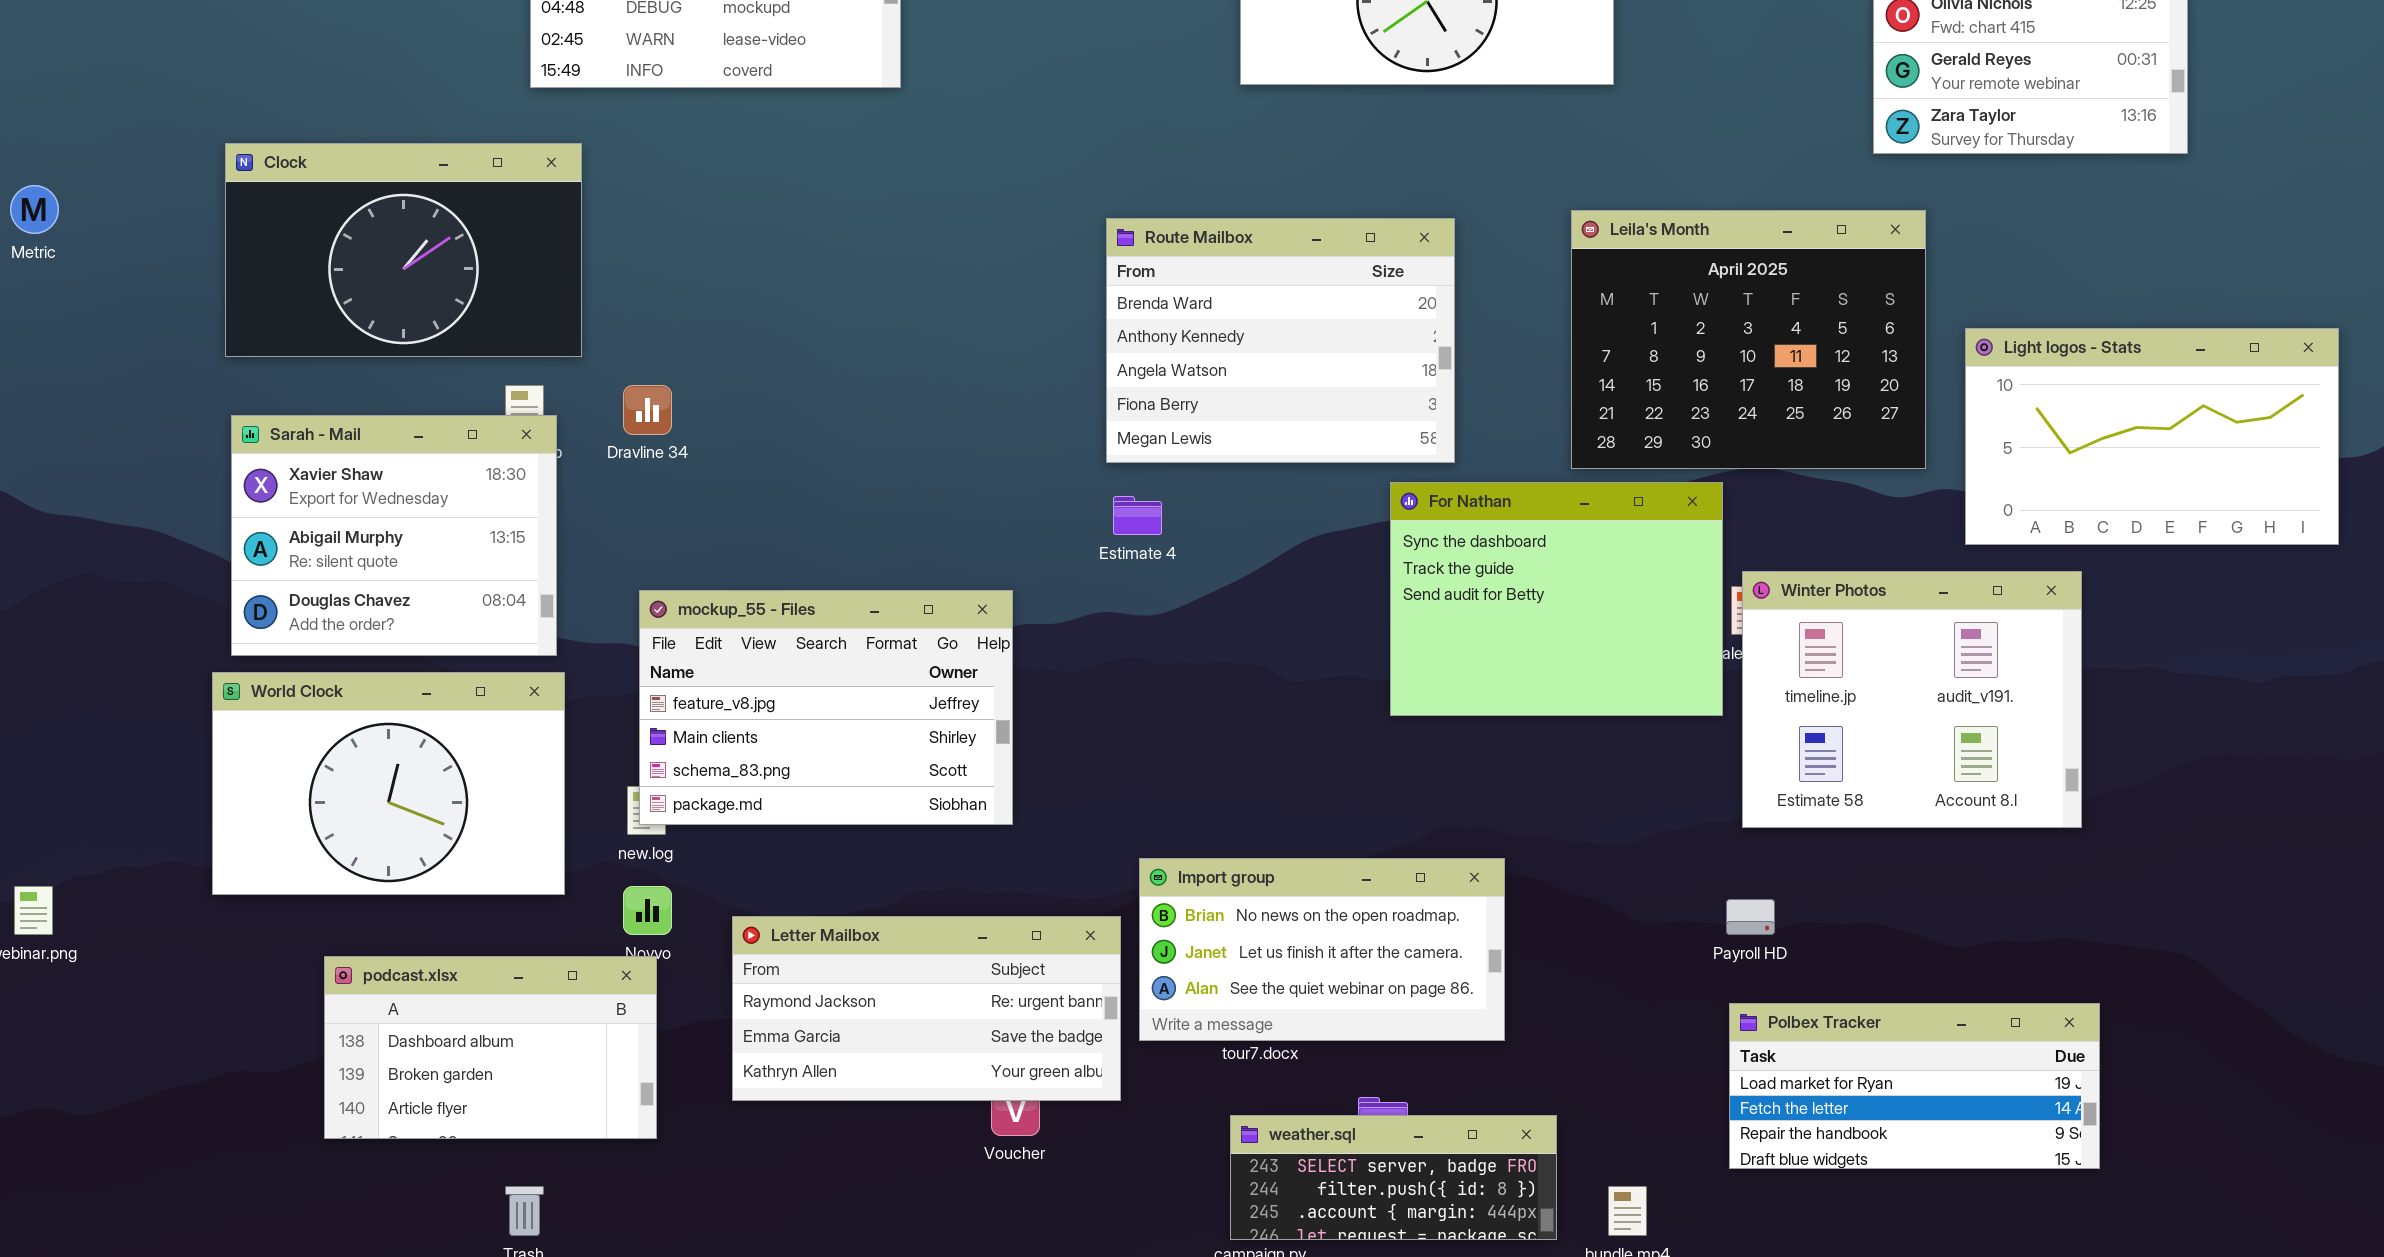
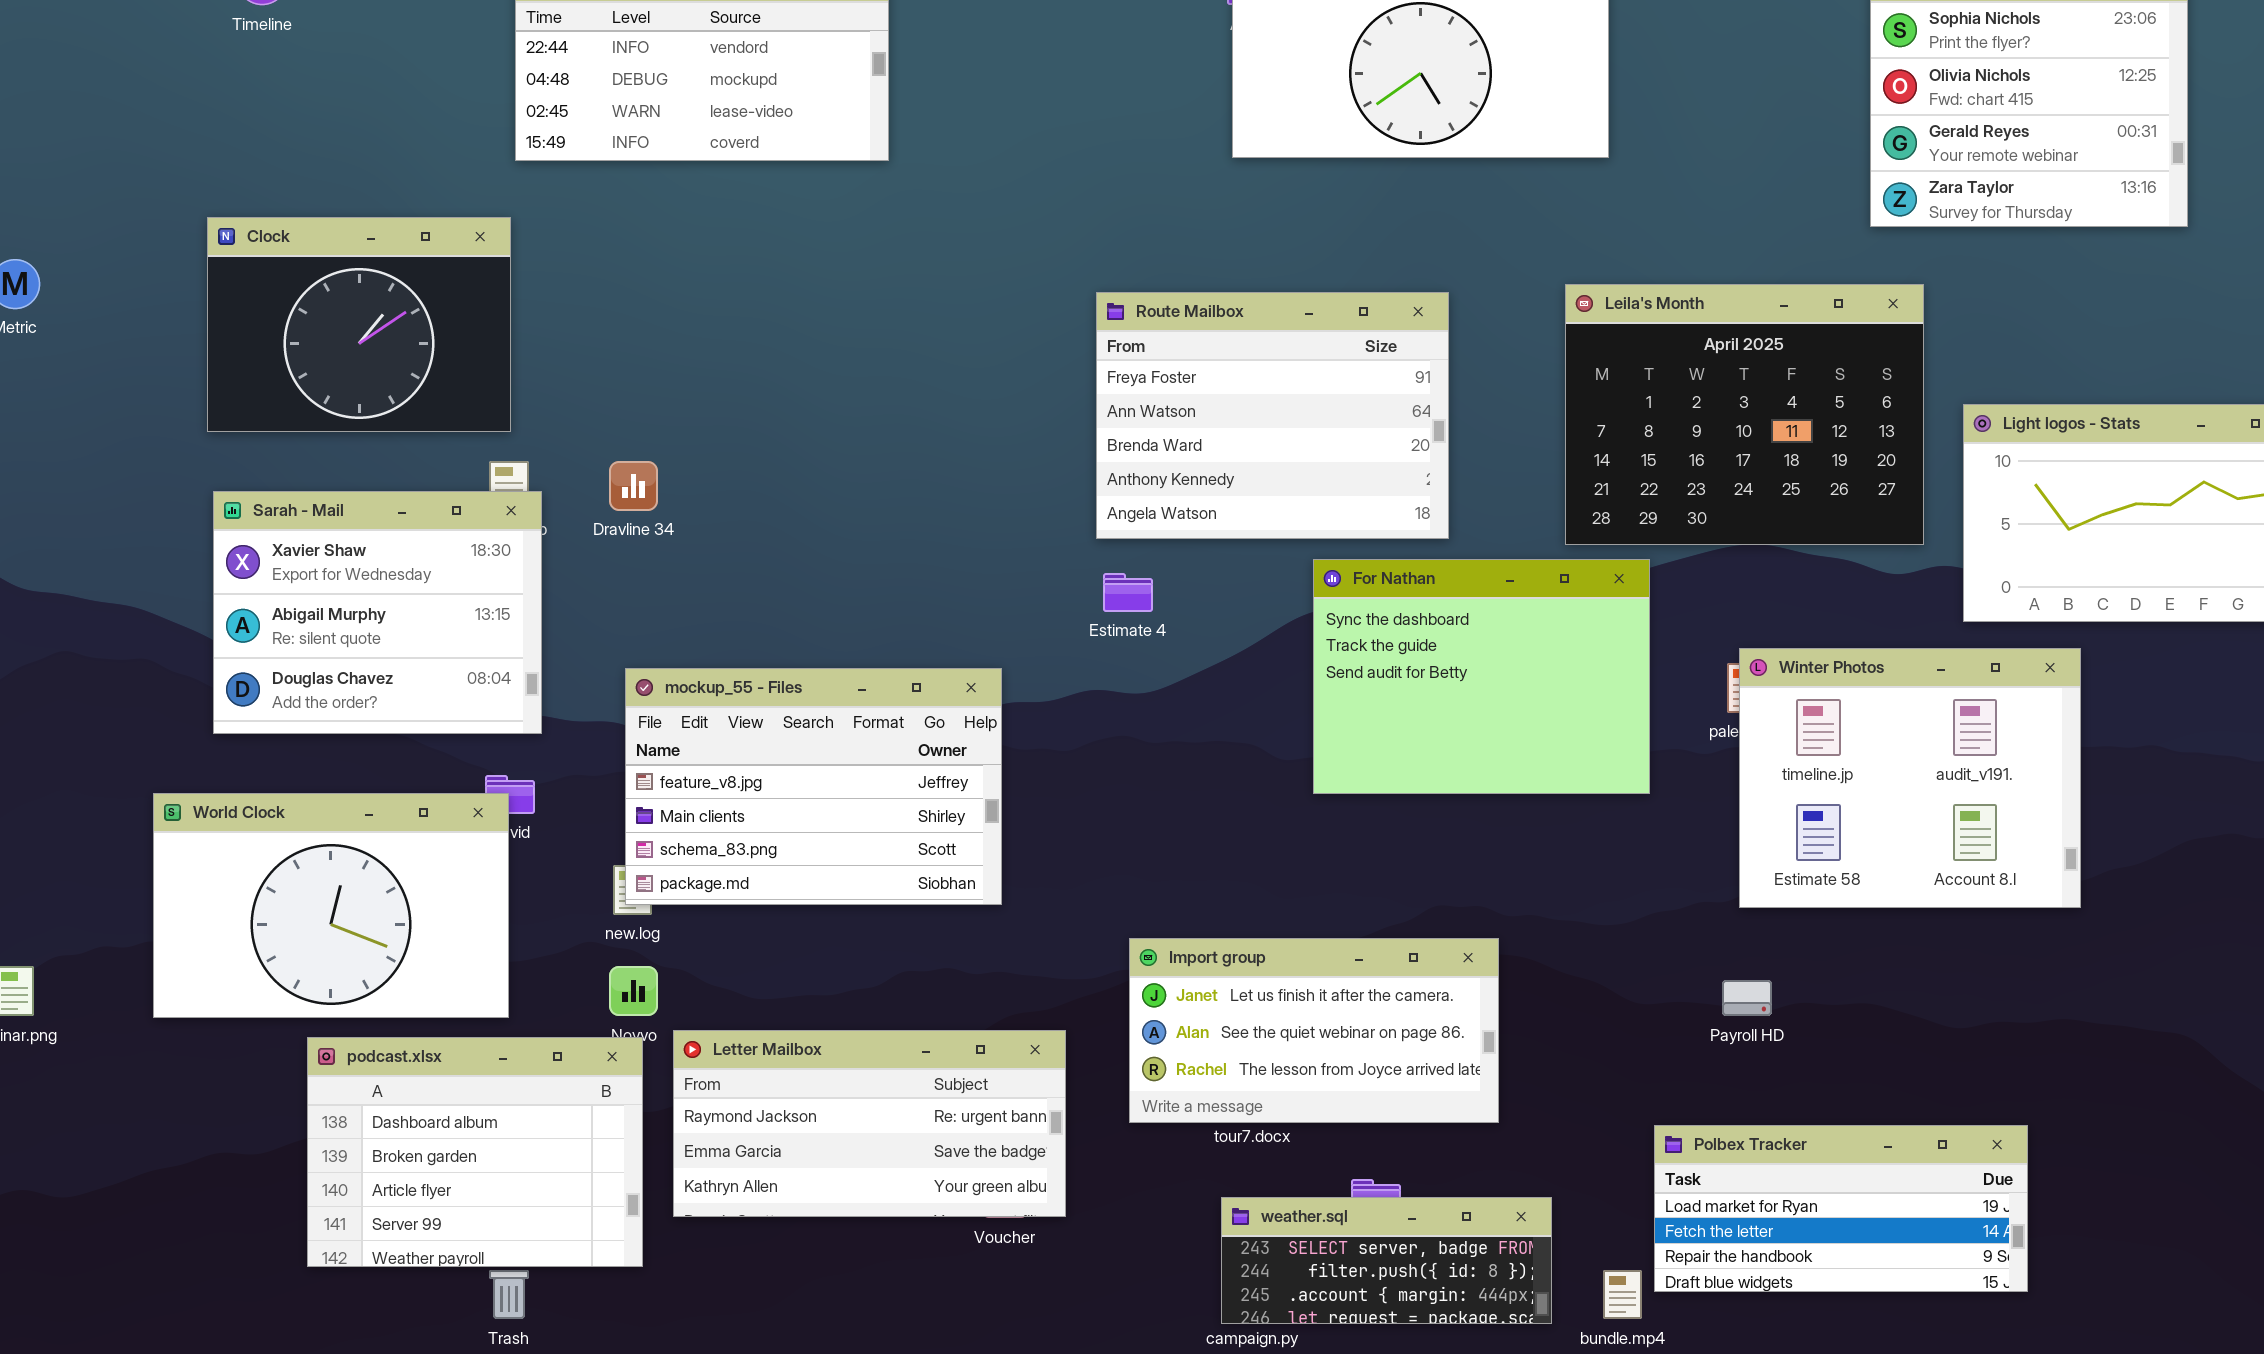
Clock: [225,143,582,357] -> [207,217,511,432], resized
Route Mailbox: [1106,218,1455,463] -> [1096,292,1449,539], scrolled up 2 rows
For Nathan: [1390,482,1723,716] -> [1313,559,1650,794], moved
World Clock: [212,672,565,895] -> [153,793,509,1018], moved
Import group: [1139,858,1505,1041] -> [1129,938,1499,1123], scrolled down 1 row
Letter Mailbox: [732,916,1121,1101] -> [673,1030,1066,1217], moved
podcast.xlsx: [324,956,657,1139] -> [307,1037,643,1267], resized
Polbex Tracker: [1729,1003,2100,1169] -> [1654,1125,2028,1292], moved

